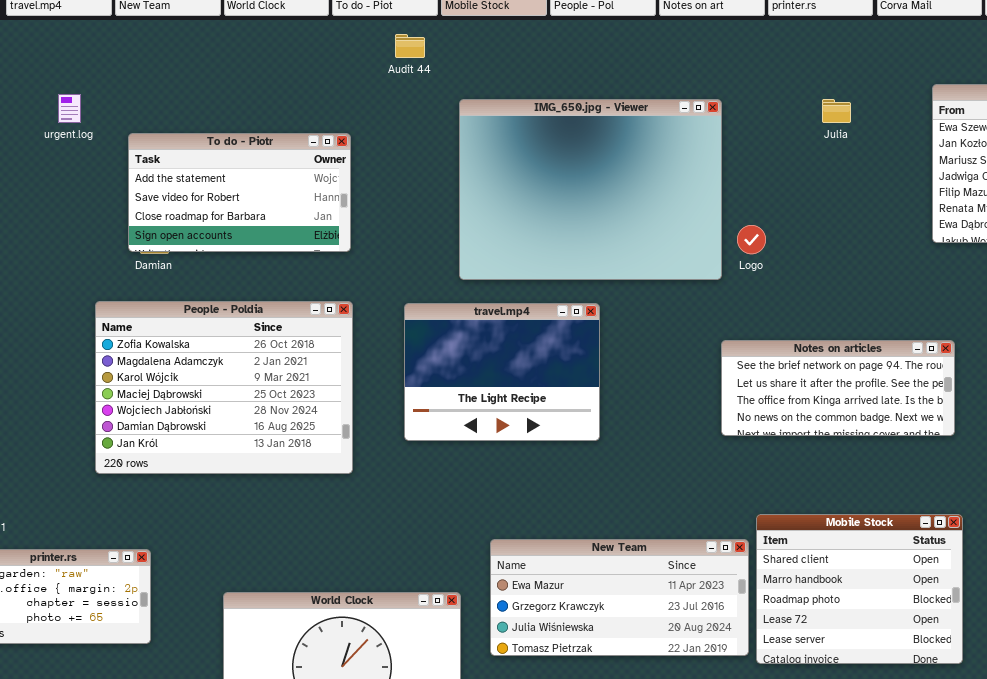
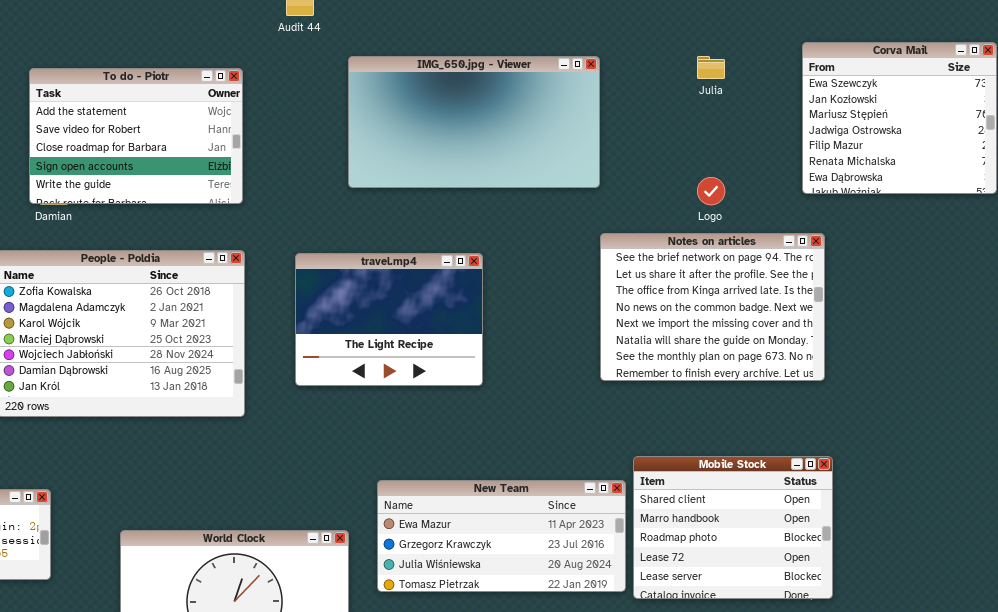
IMG_650.jpg - Viewer: [459,99,722,280] -> [348,56,600,188], resized
To do - Piotr: [128,133,351,252] -> [29,68,243,204], resized
Logo: [737,225,766,254] -> [697,177,725,205], moved
Notes on articles: [721,340,955,436] -> [600,233,825,381], resized

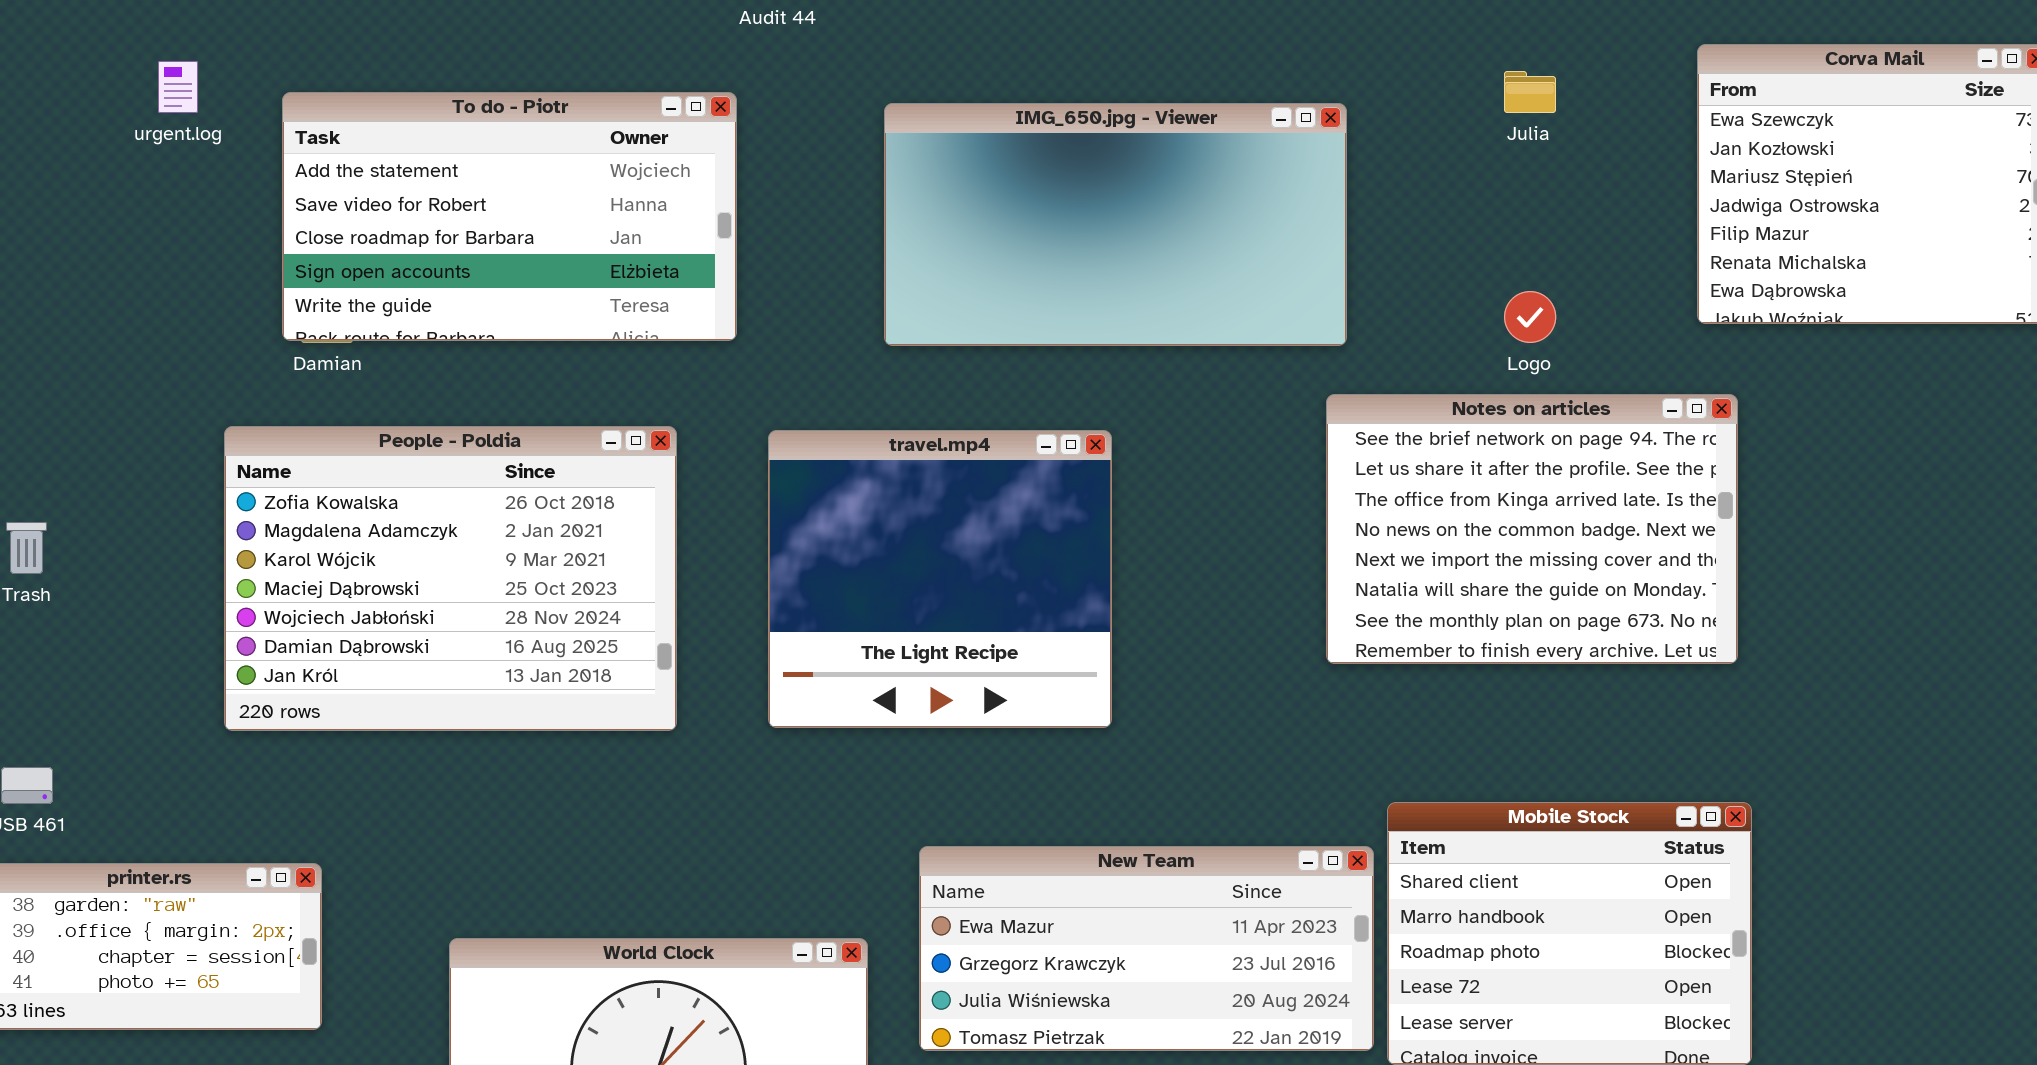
IMG_650.jpg - Viewer: [348,56,600,188] -> [884,103,1347,346], moved
To do - Piotr: [29,68,243,204] -> [282,92,737,341], resized
travel.mp4: [295,253,483,386] -> [768,430,1112,728], resized

